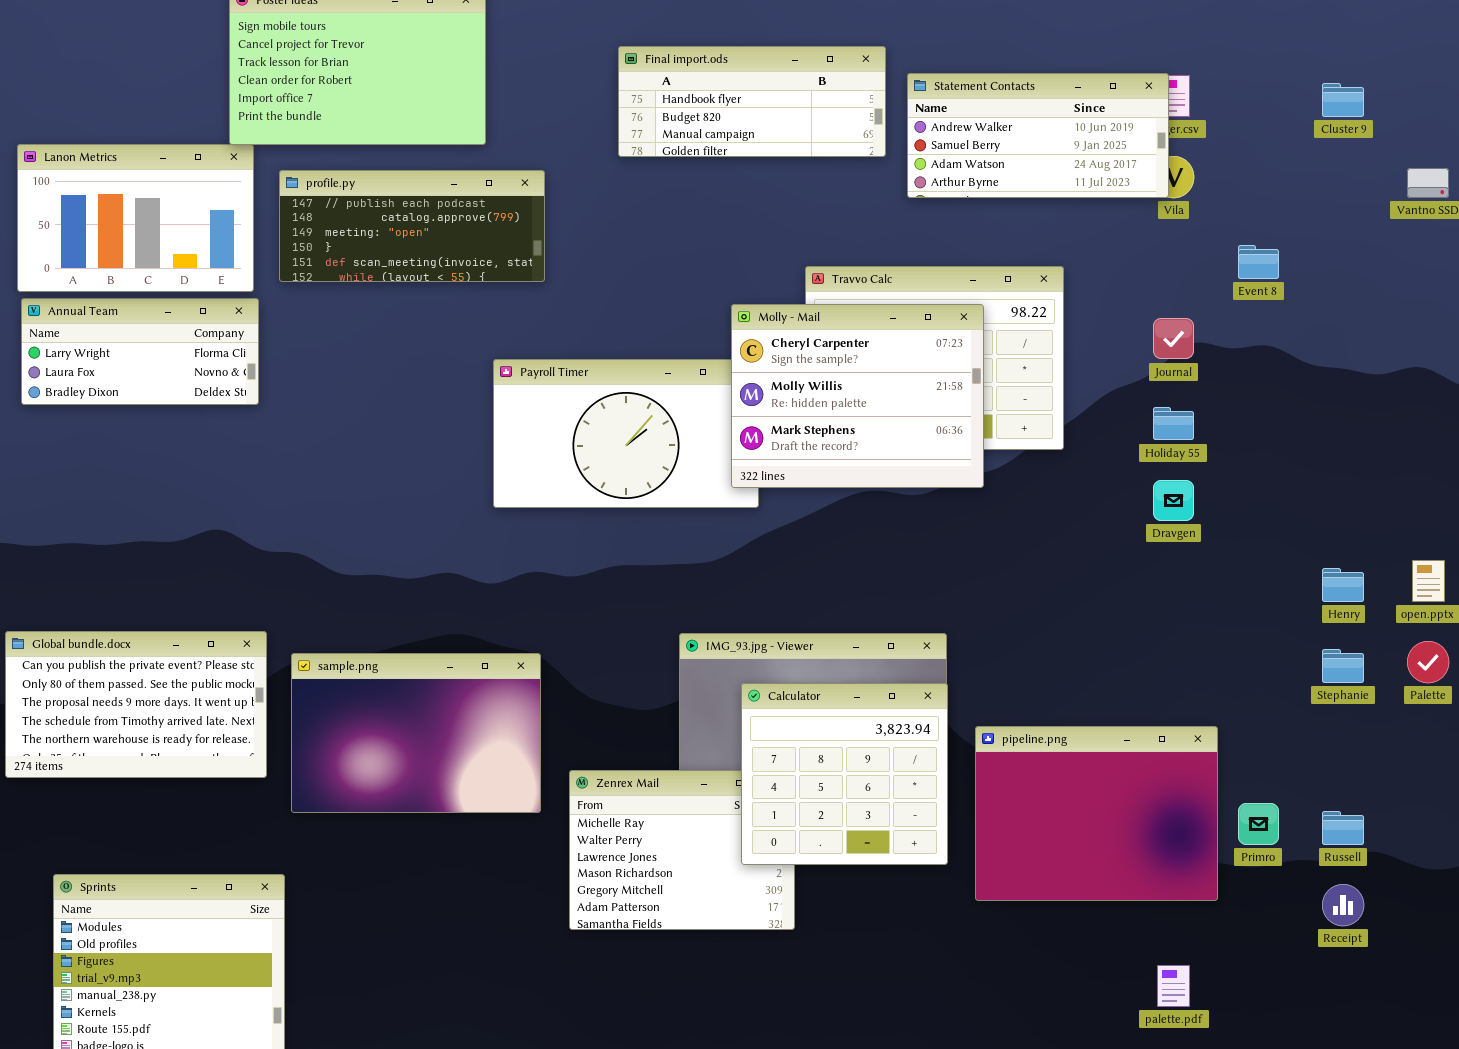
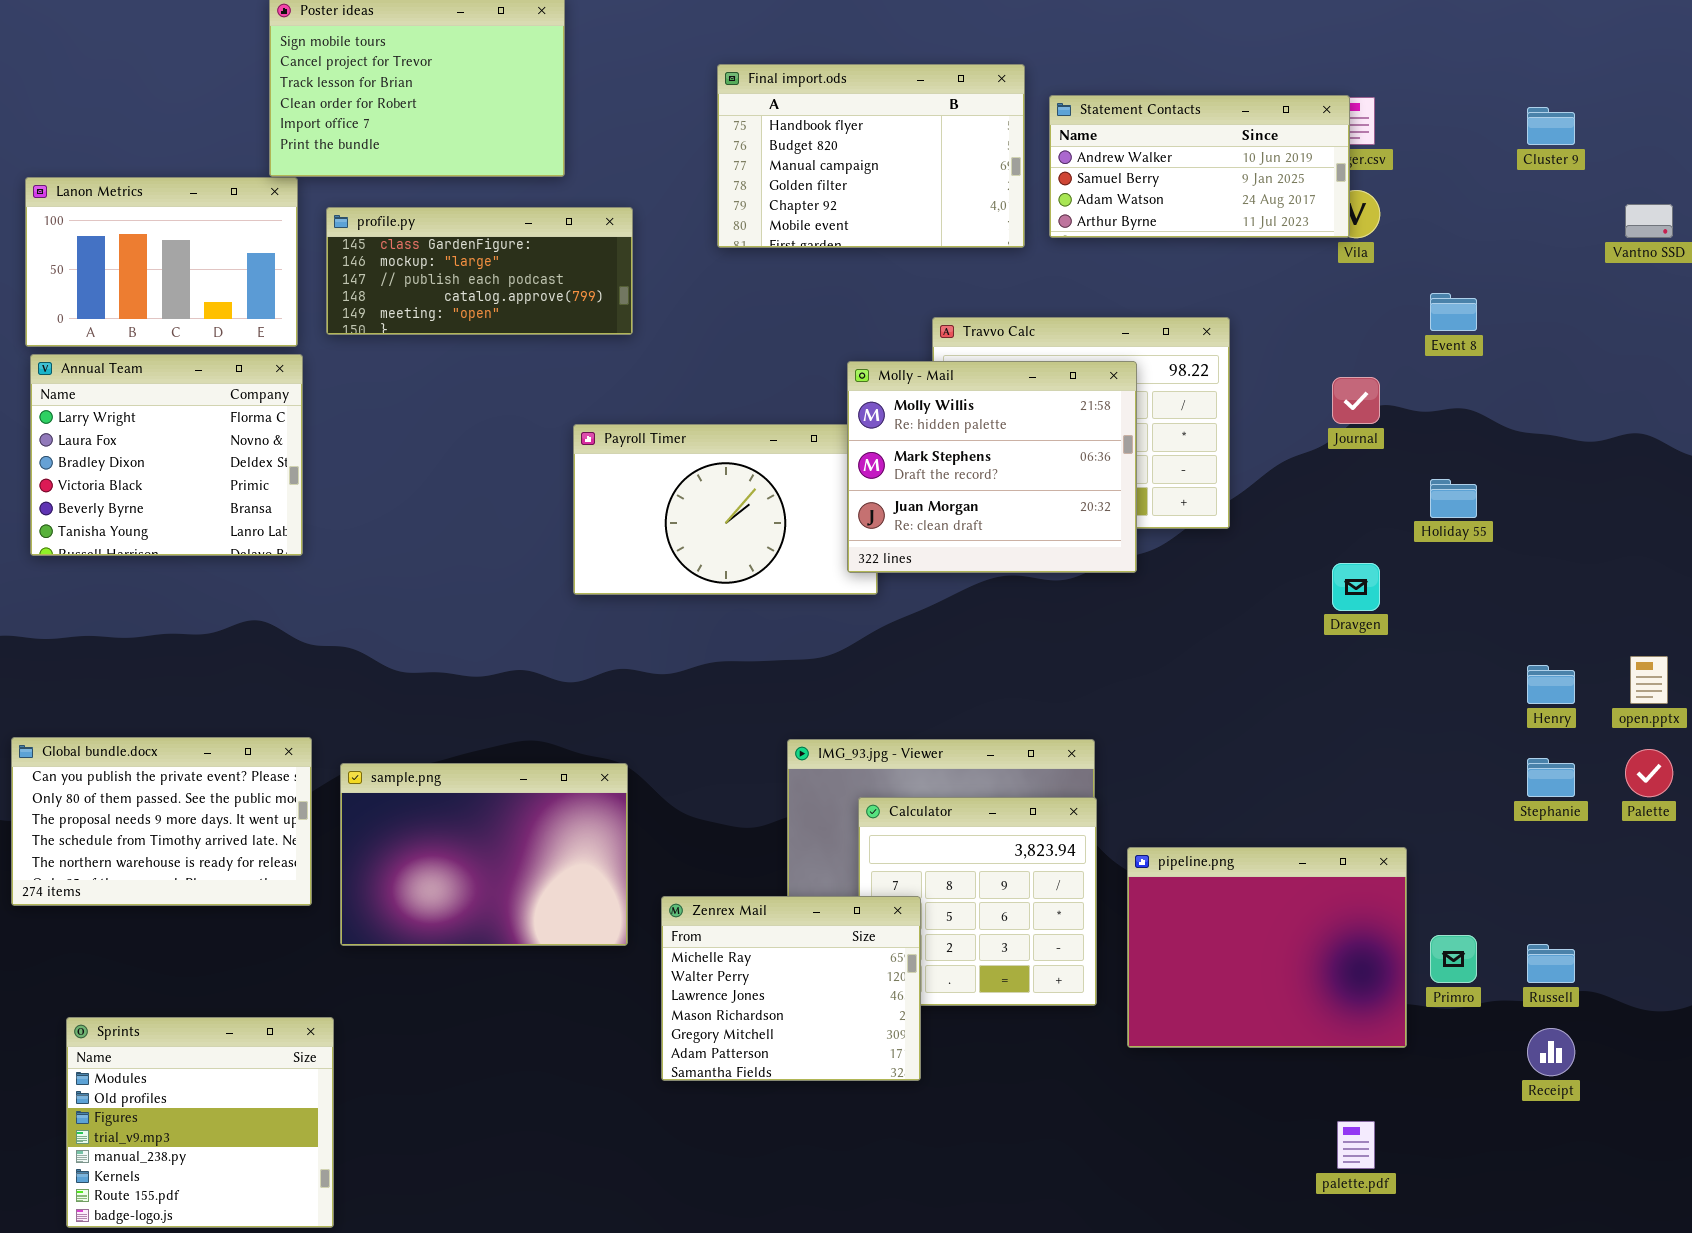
Final import.ods: [618,46,886,157] -> [717,64,1025,248], resized
profile.py: [279,170,545,282] -> [326,207,633,335], scrolled up 2 rows
Annual Team: [21,298,259,405] -> [30,354,303,556], resized
Molly - Mail: [731,304,984,488] -> [847,361,1137,573], scrolled down 1 row
Holiday 55: [1153,407,1194,440] -> [1430,479,1477,518], moved
Zenrex Mail: [569,770,795,930] -> [661,896,921,1081], raised

